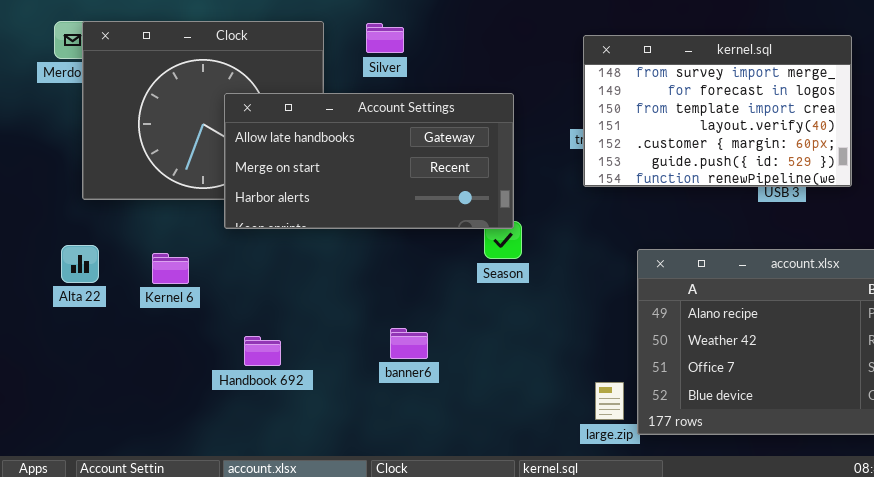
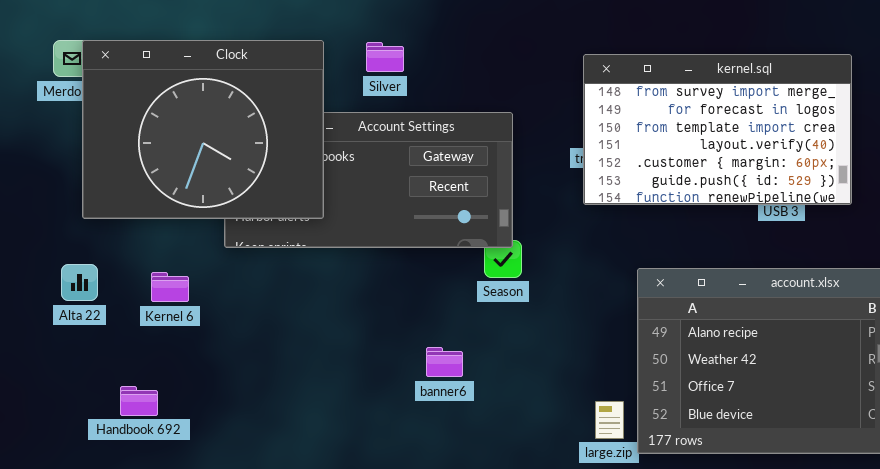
Clock: [82,21,324,200] -> [82,40,324,219], raised
banner6: [390,328,428,359] -> [426,347,463,377], moved
Handbook 692: [244,336,281,366] -> [120,386,158,416], moved

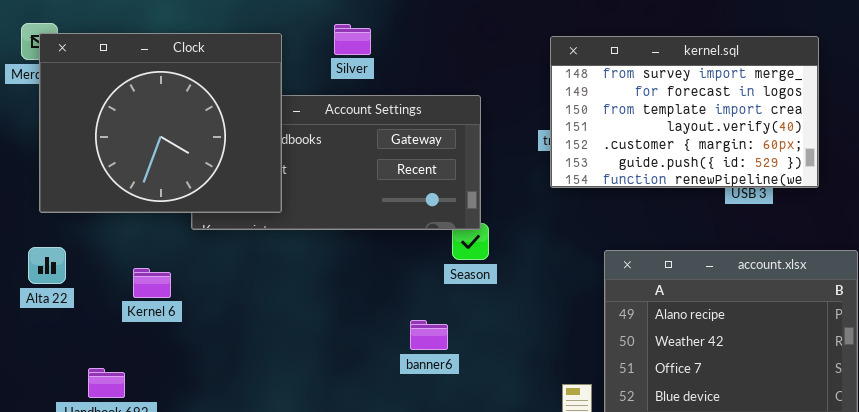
Clock: [82,40,324,219] -> [39,33,282,213], moved
Kernel 6: [151,272,189,302] -> [133,268,171,298], moved
banner6: [426,347,463,377] -> [410,320,448,350], moved

